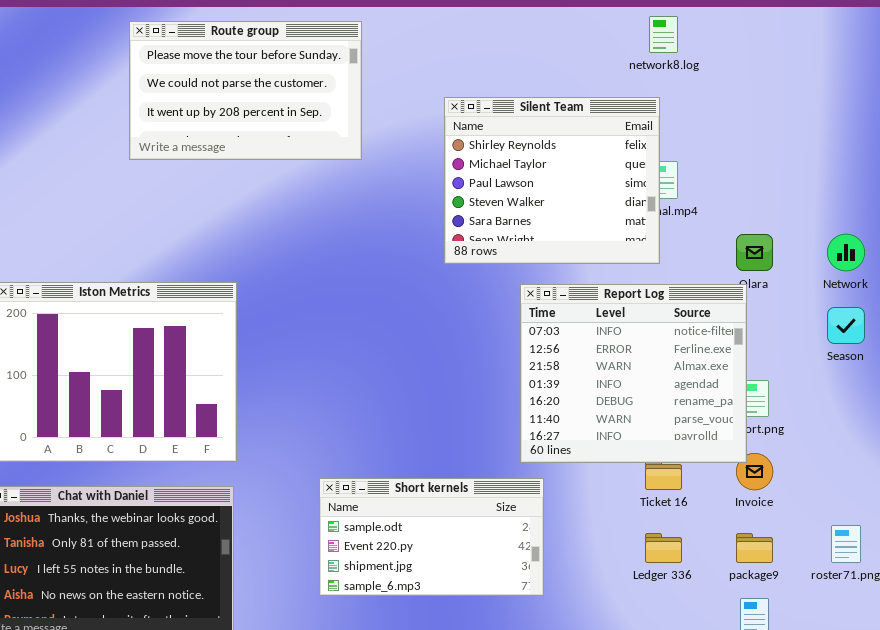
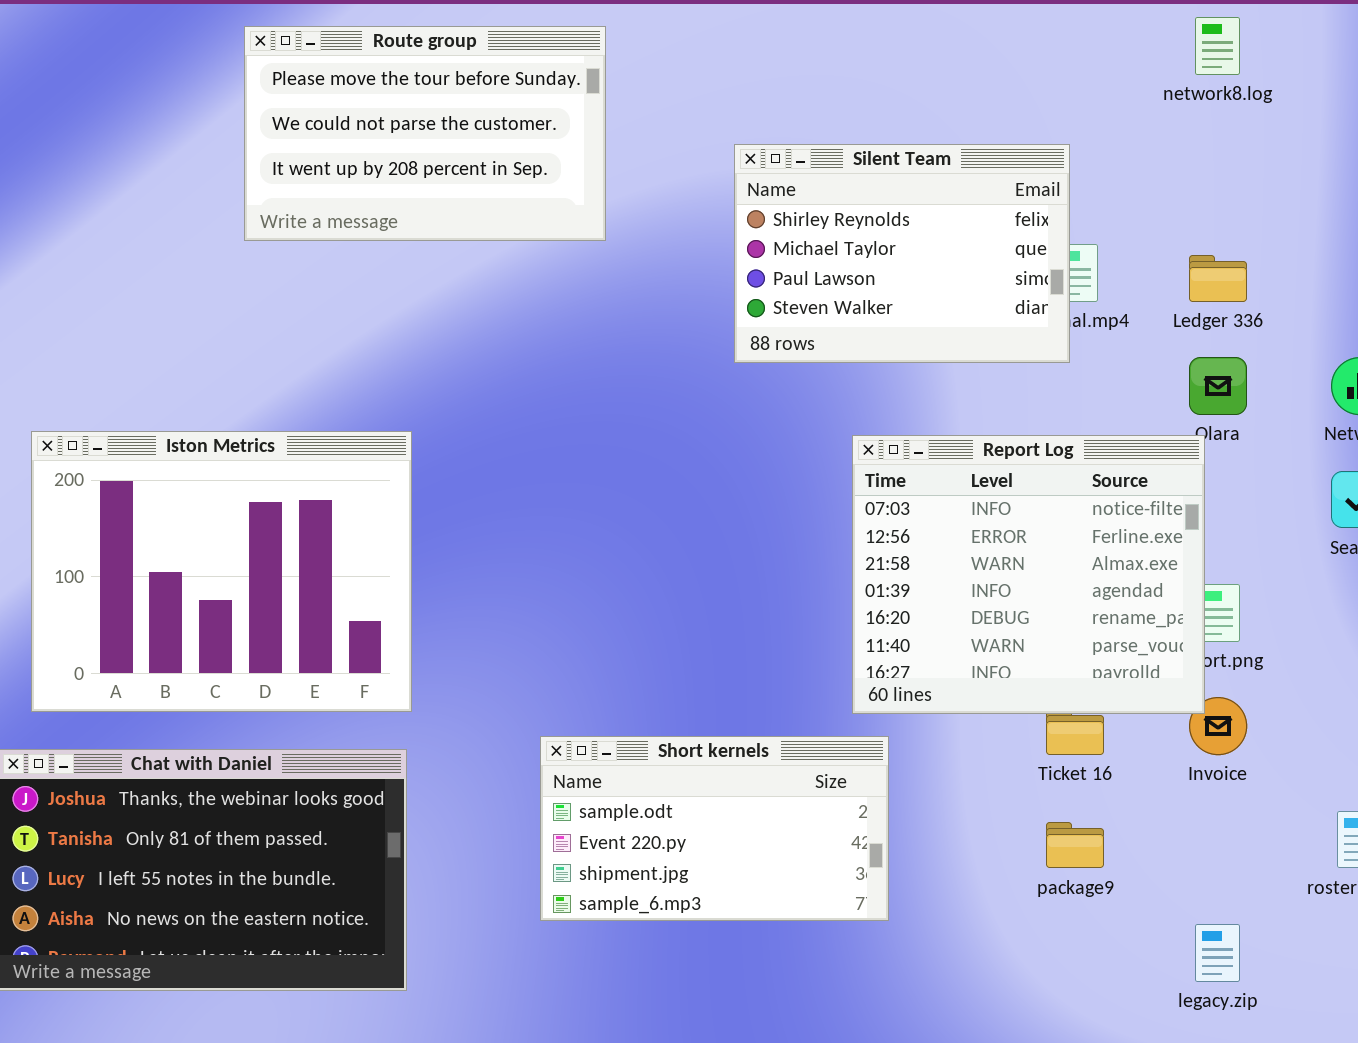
network8.log: [649,16,678,53] -> [1195,17,1240,75], moved
Silent Team: [444,97,660,264] -> [734,144,1070,363], resized
Ledger 336: [645,533,682,563] -> [1189,255,1247,302], moved
package9: [736,533,773,563] -> [1046,822,1104,868], moved

